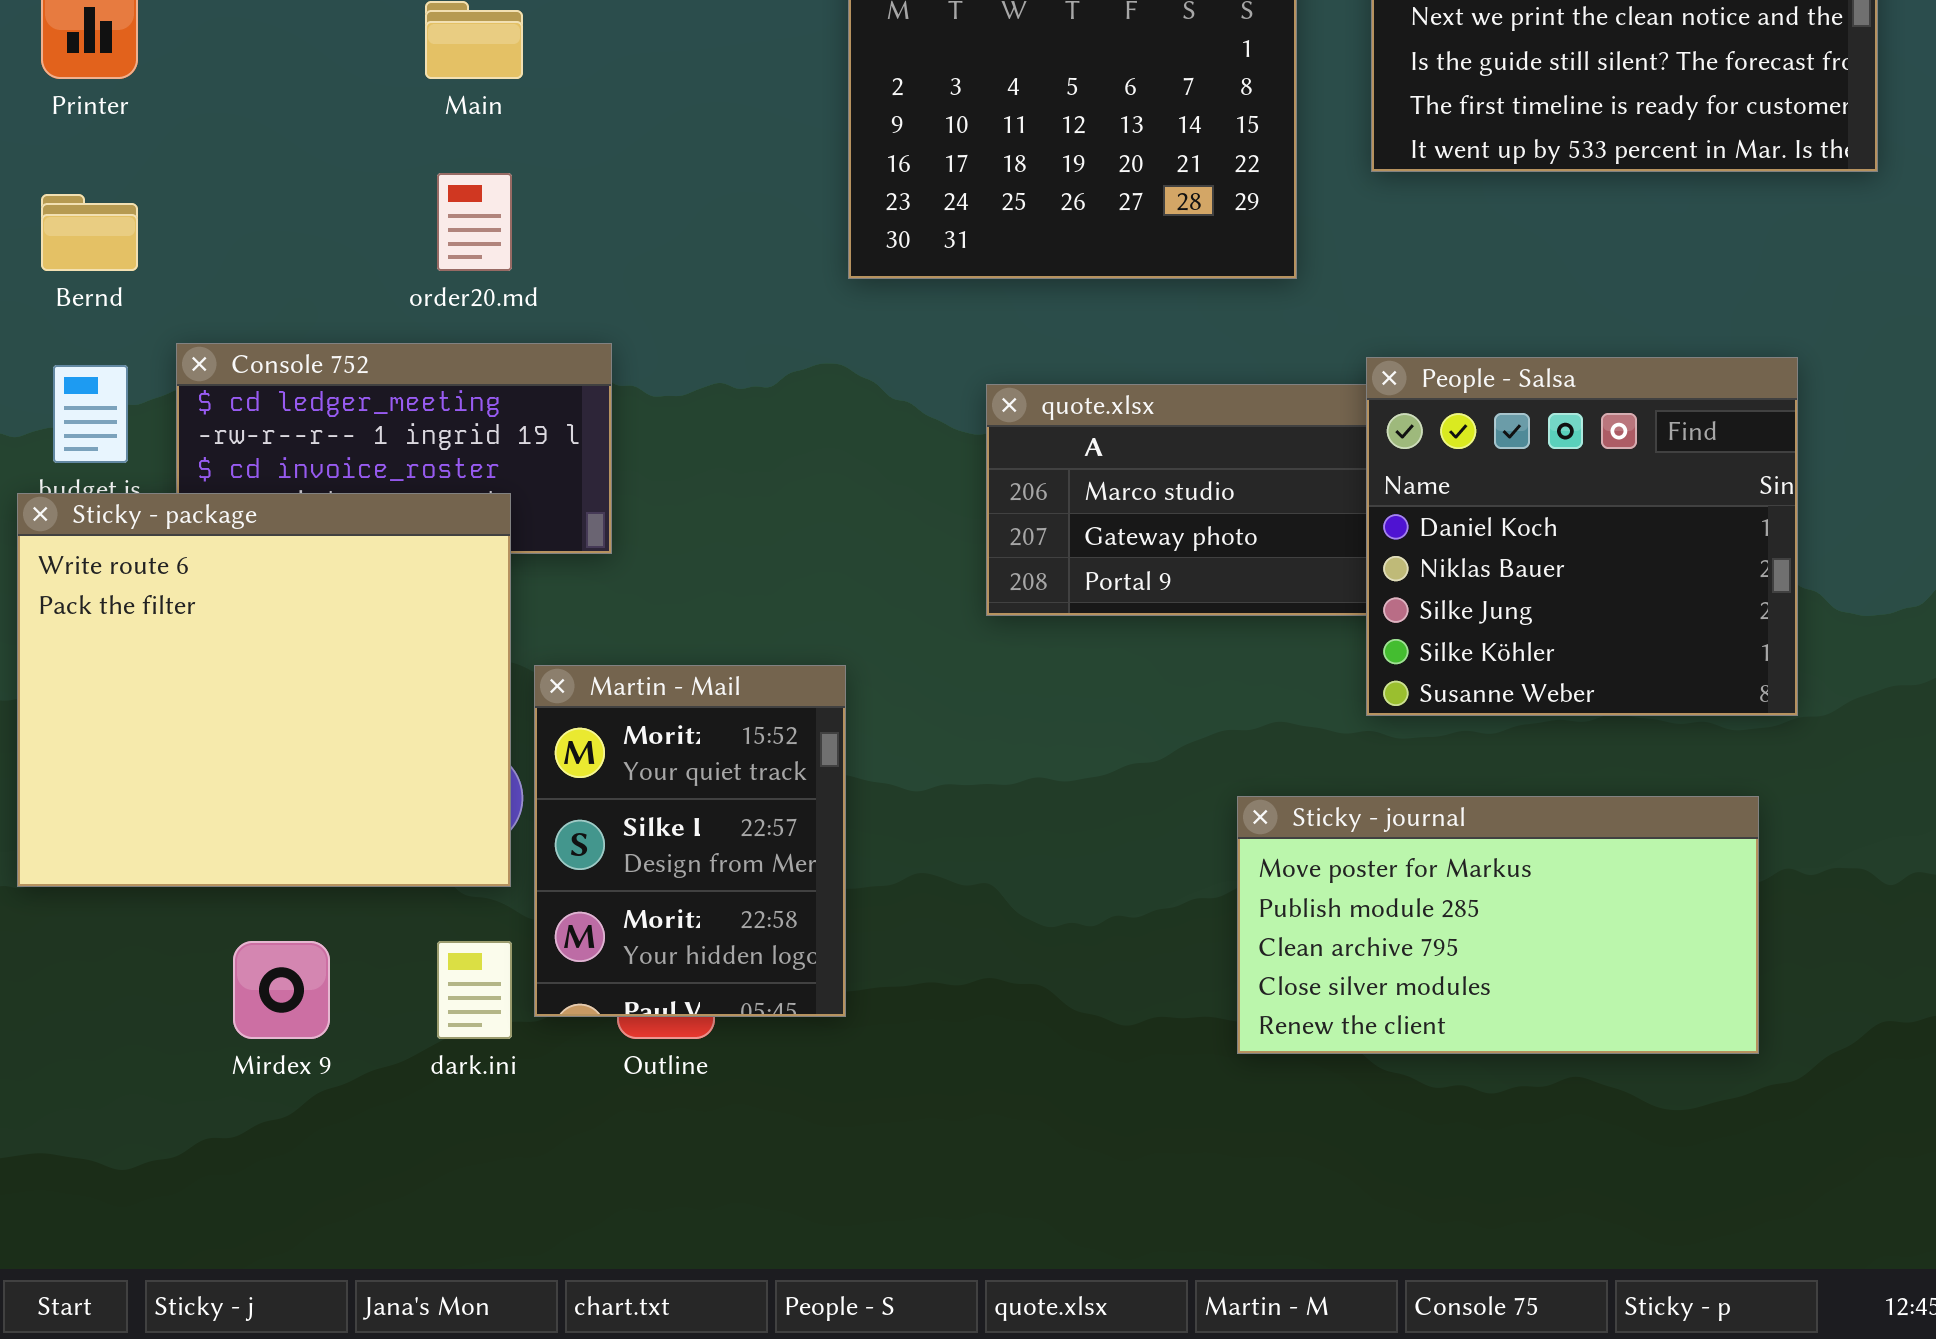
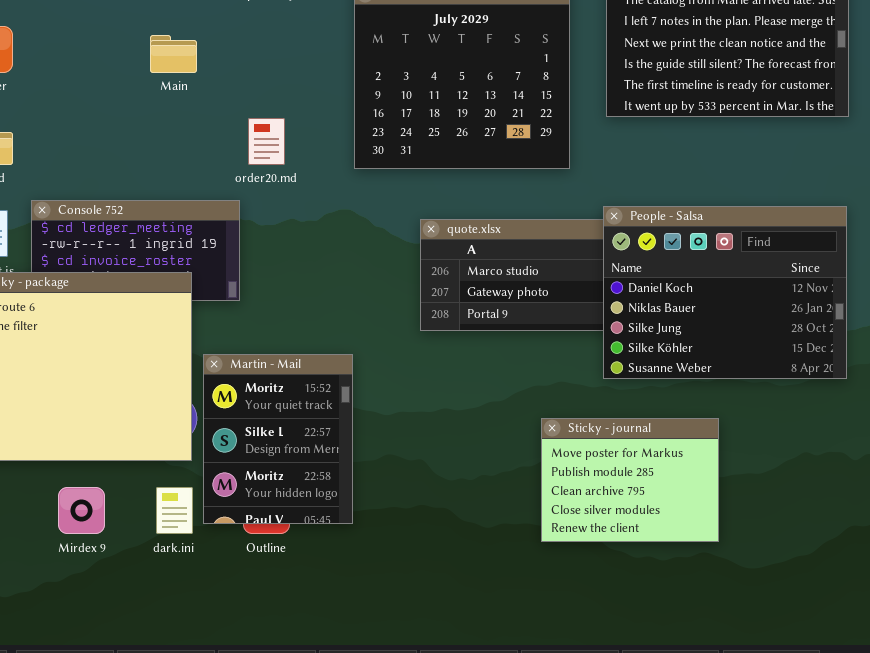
order20.md: [437,173,512,271] -> [248,118,285,165], moved
People - Salsa: [1366,357,1798,716] -> [603,206,847,379], resized
Sticky - journal: [1237,796,1759,1054] -> [541,418,719,542], resized

